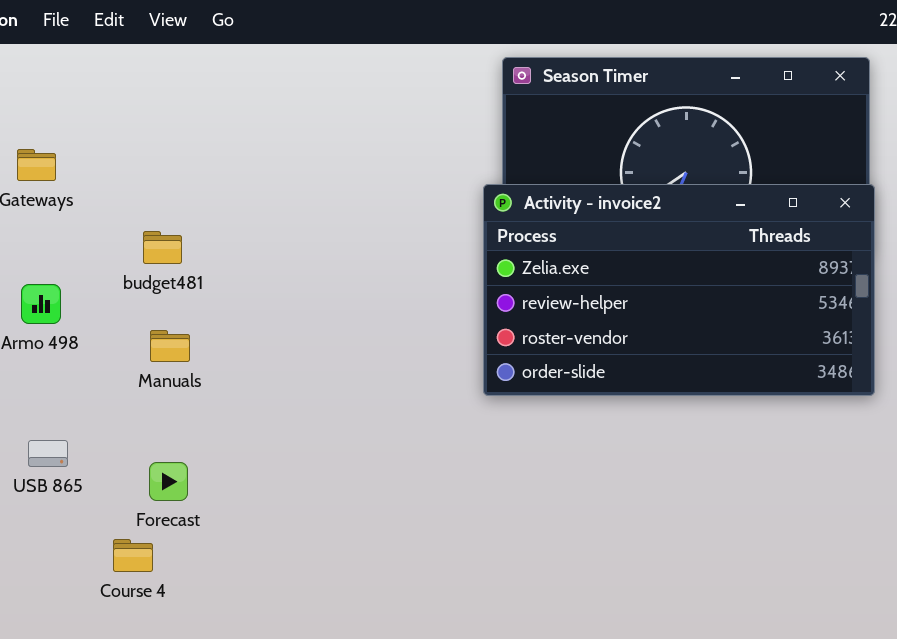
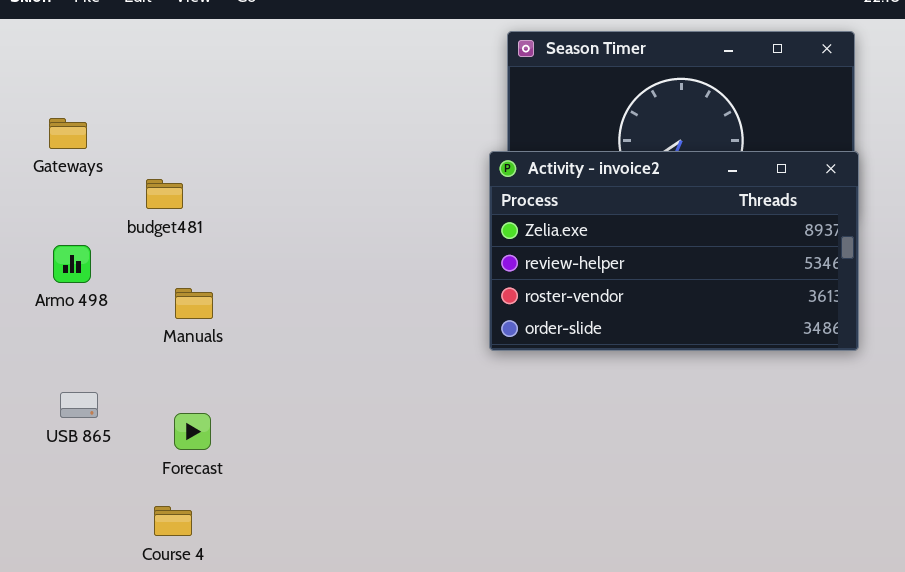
budget481: [143,231,182,264] -> [146,179,183,209], moved
Course 4: [113,539,153,572] -> [154,506,192,536], moved

